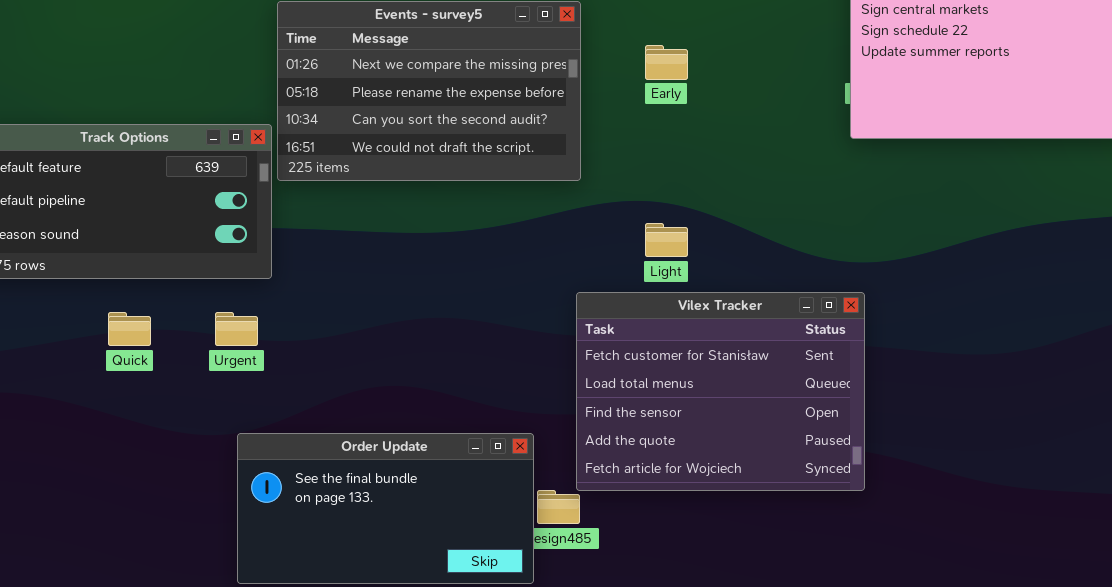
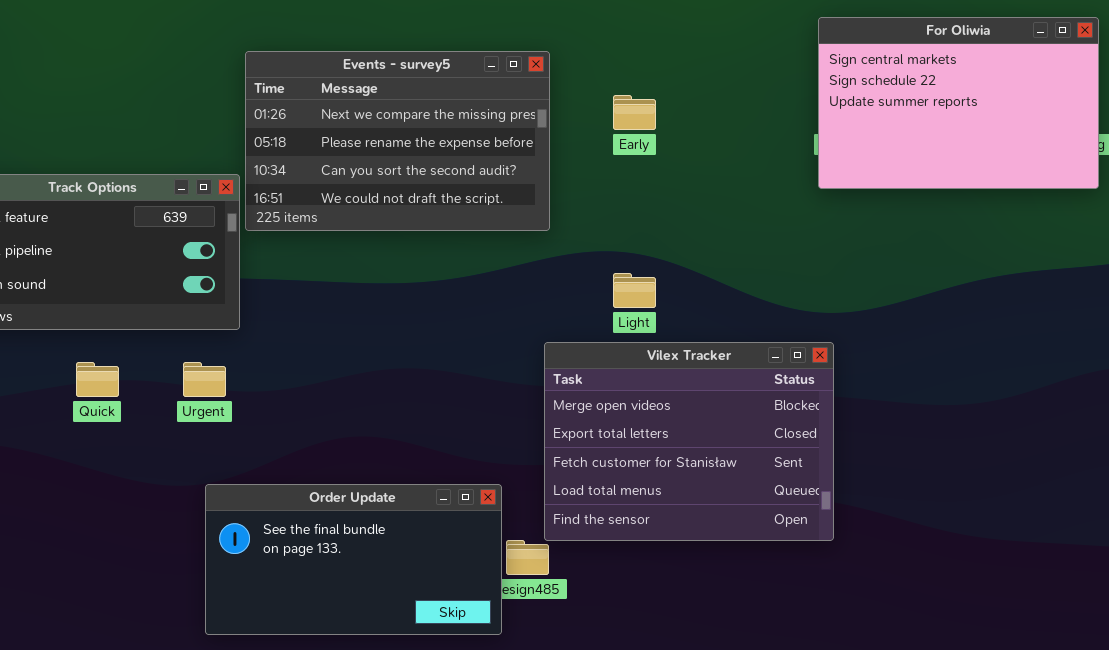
Vilex Tracker: [576,292,865,491] -> [544,342,834,541], scrolled up 2 rows

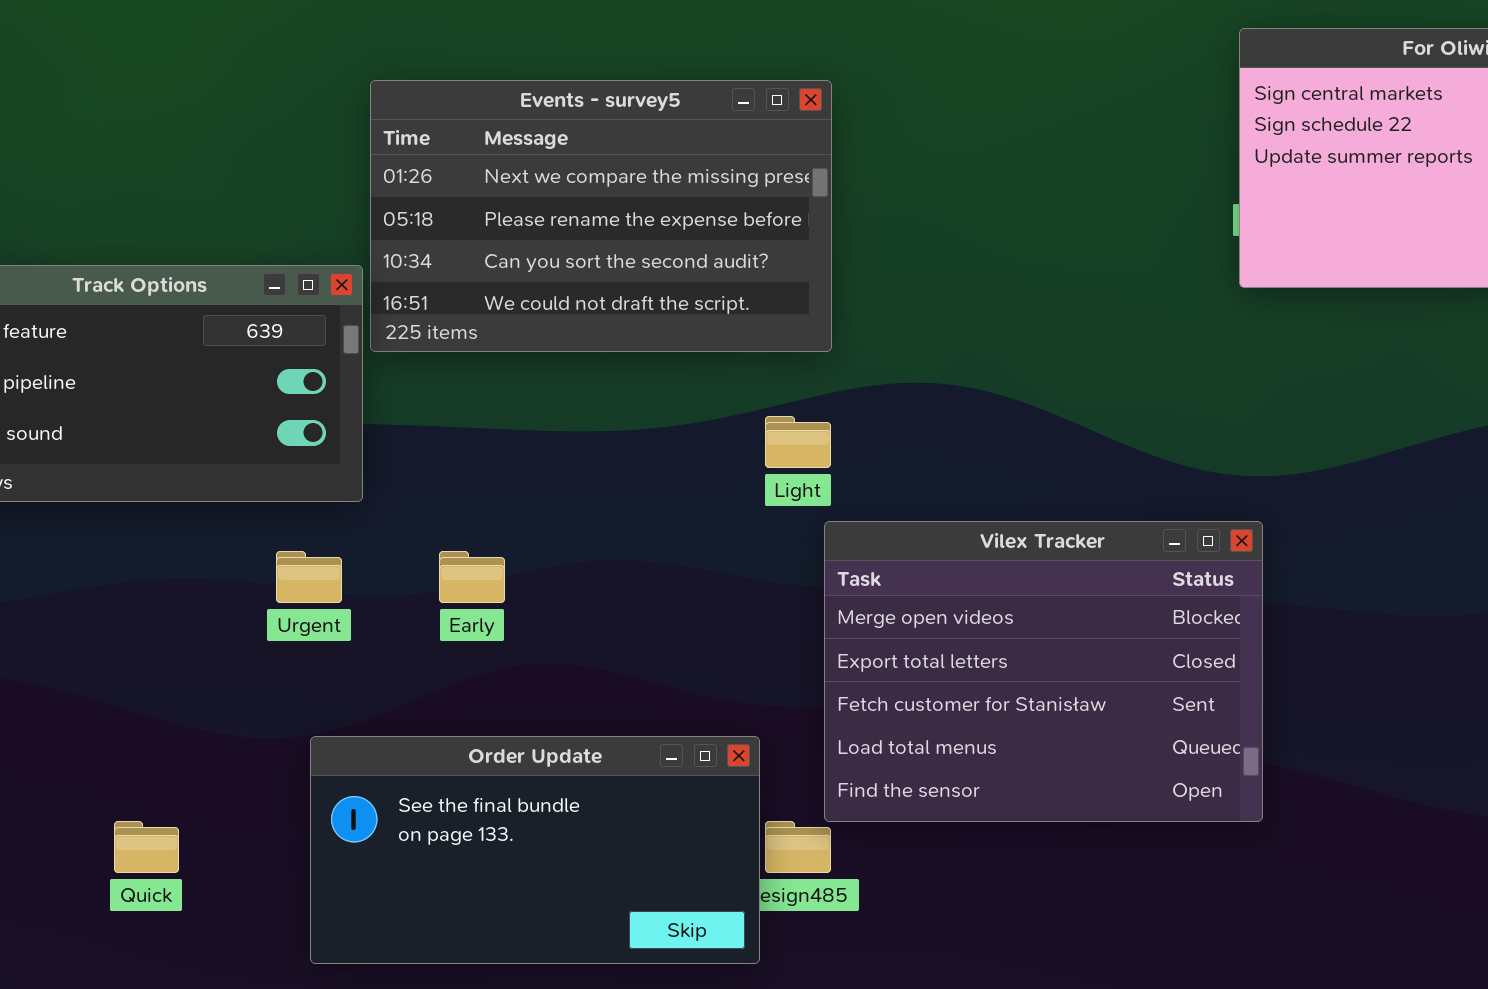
Early: [613,95,656,130] -> [439,551,505,603], moved
Light: [613,273,656,308] -> [765,416,831,468], moved
Quick: [76,362,119,397] -> [114,821,179,873], moved

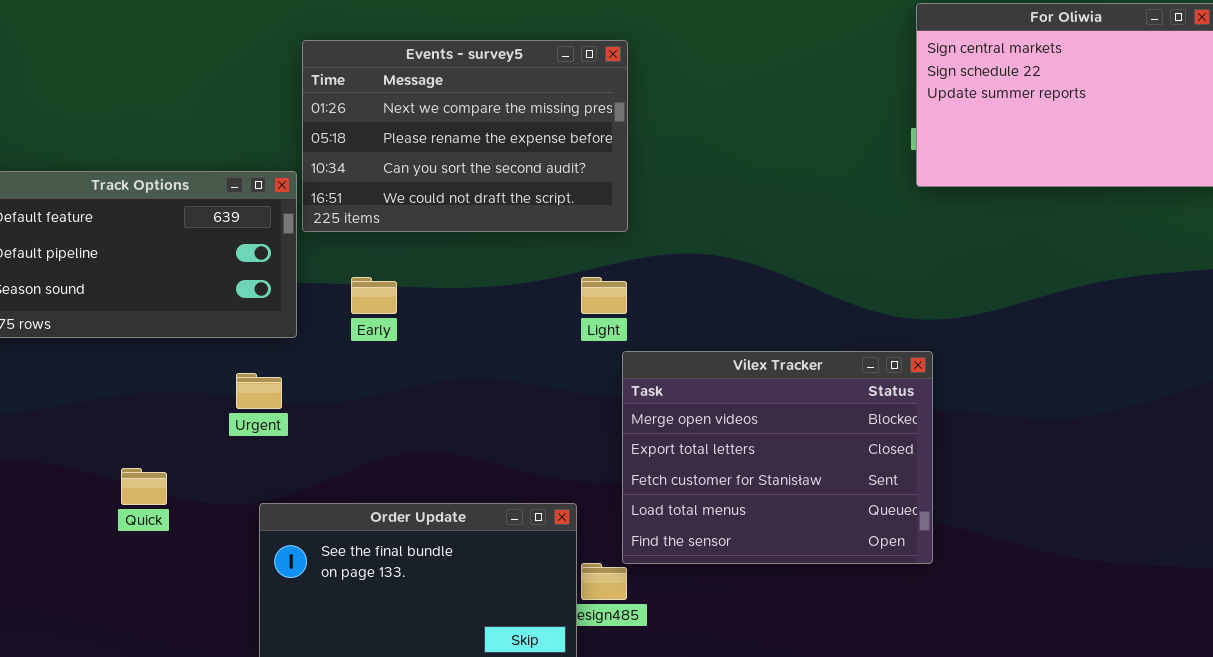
Early: [439,551,505,603] -> [351,277,397,314], moved
Quick: [114,821,179,873] -> [121,468,167,505], moved

